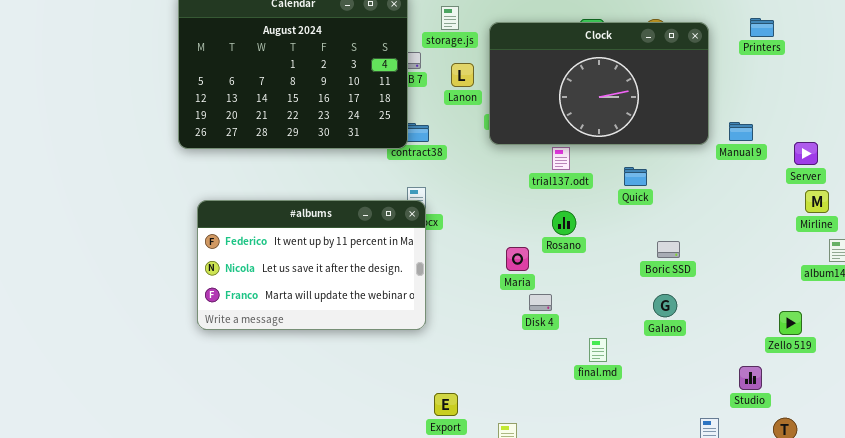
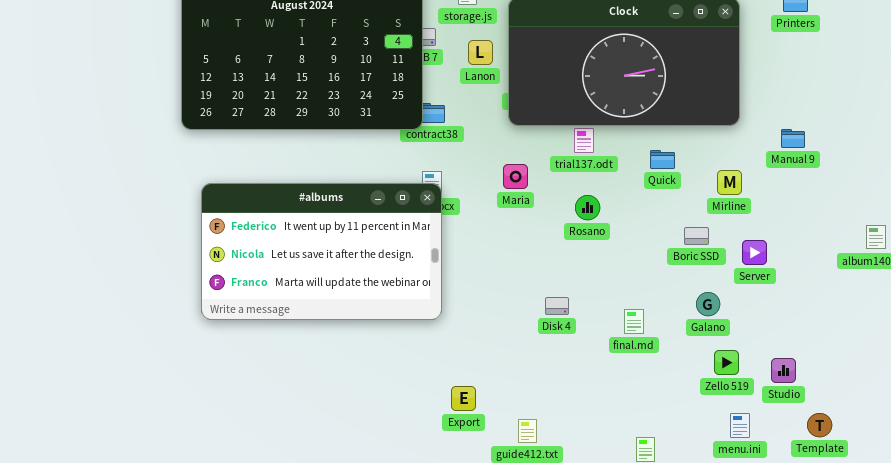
Manual 9: [729,122,753,141] -> [781,129,805,148], moved
Server: [794,142,818,165] -> [742,240,767,265], moved
Mirline: [805,190,829,213] -> [717,170,742,195], moved
Maria: [506,247,529,271] -> [503,164,528,189], moved
Disk 4: [529,294,552,311] -> [545,297,569,315], moved
Galano: [653,294,677,317] -> [696,292,720,316], moved
Zello 519: [779,311,802,335] -> [714,350,739,375], moved
final.md: [589,338,607,362] -> [624,309,644,334], moved

